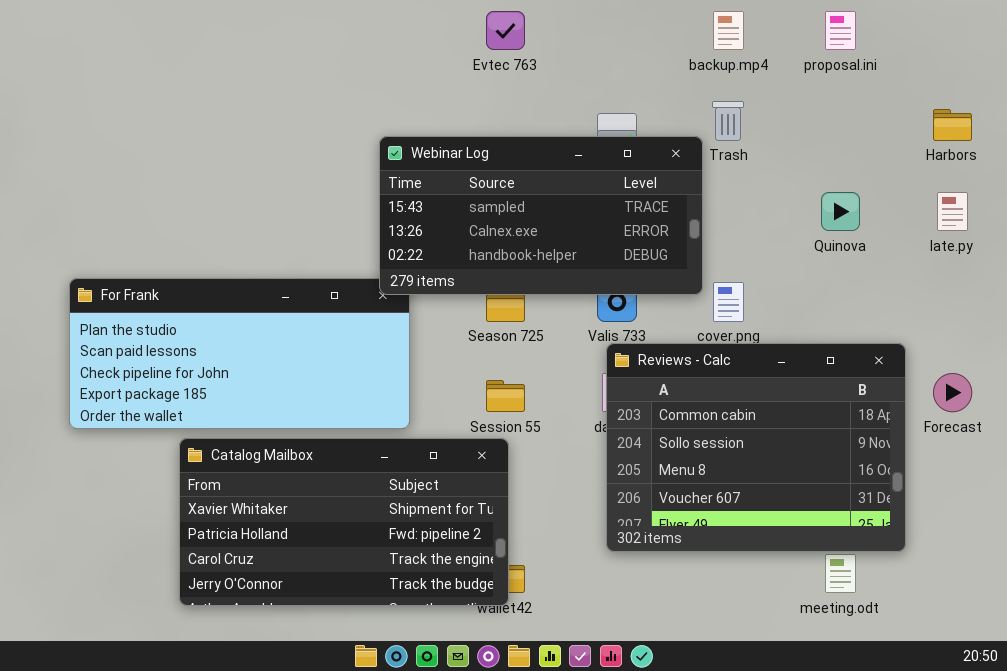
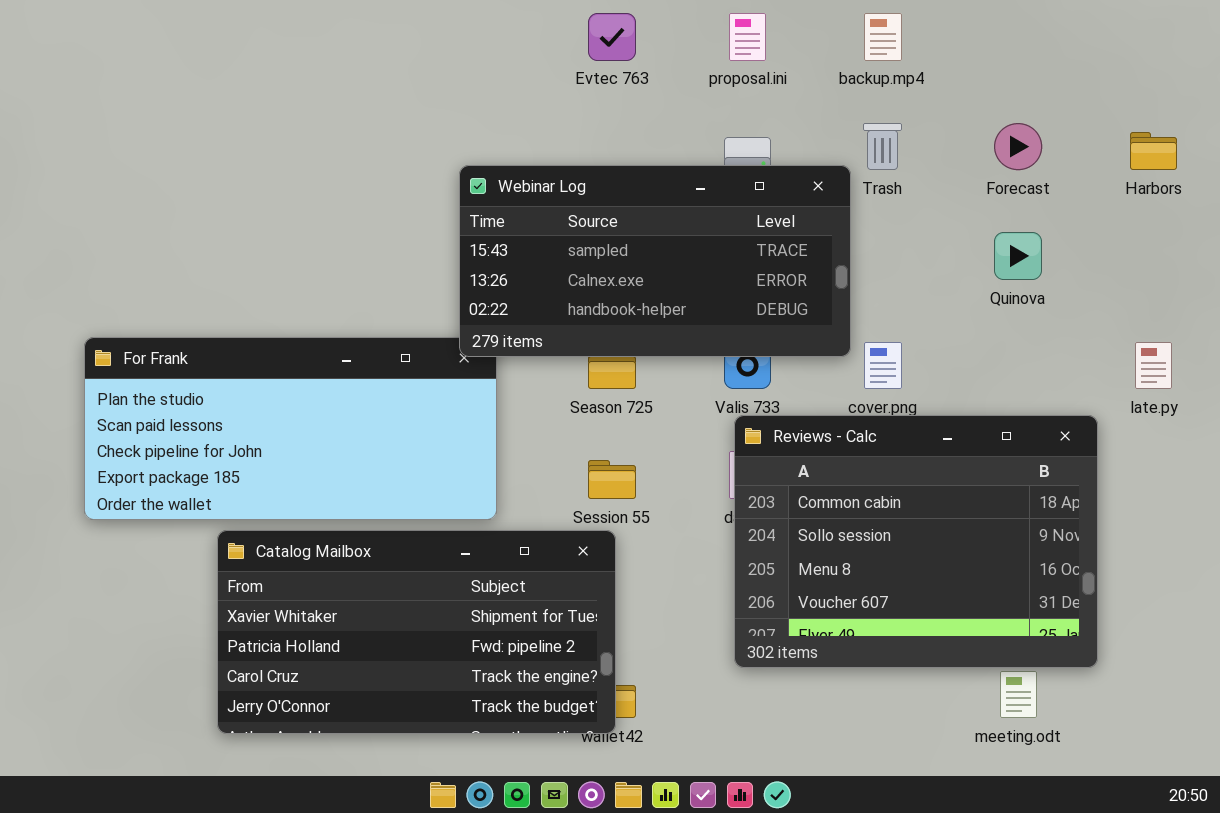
proposal.ini: [825,11,856,50] -> [729,13,766,61], moved
late.py: [937,192,968,231] -> [1135,342,1172,389], moved
Forecast: [933,373,972,412] -> [994,123,1042,170], moved

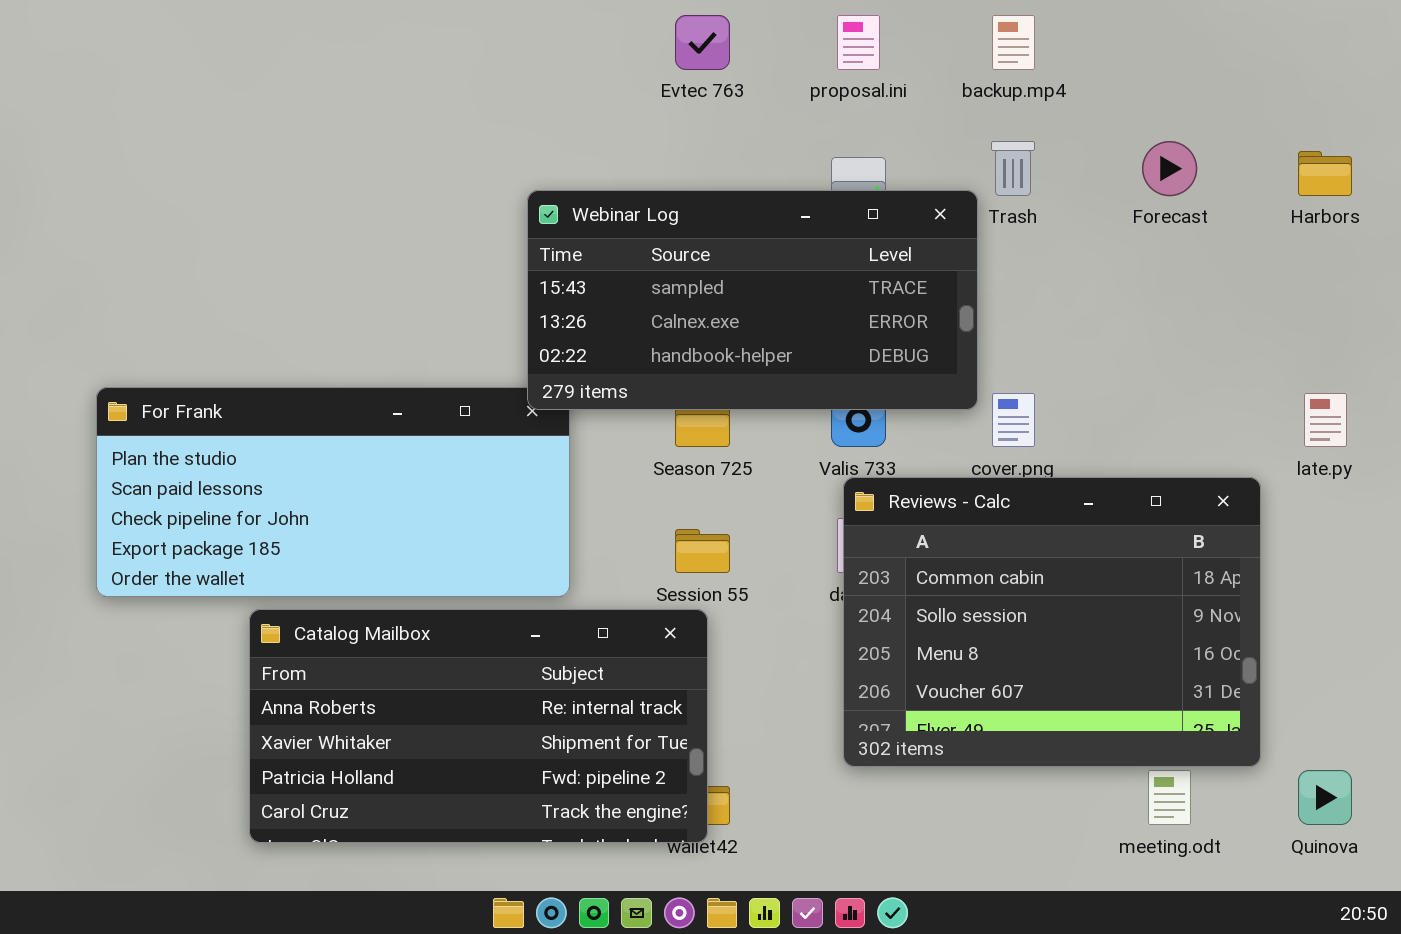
Quinova: [994,232,1042,280] -> [1298,770,1352,825], moved
Catalog Mailbox: [217,530,616,734] -> [249,609,708,843], scrolled up 1 row

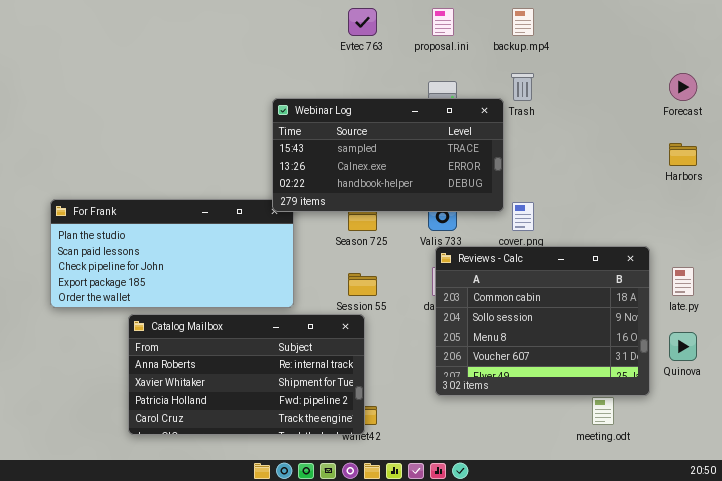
Forecast: [1142,141,1197,196] -> [669,73,697,101], moved
Harbors: [1298,151,1352,196] -> [669,143,697,166], moved
late.py: [1304,393,1347,447] -> [672,267,694,296], moved
Quinova: [1298,770,1352,825] -> [669,332,697,361], moved

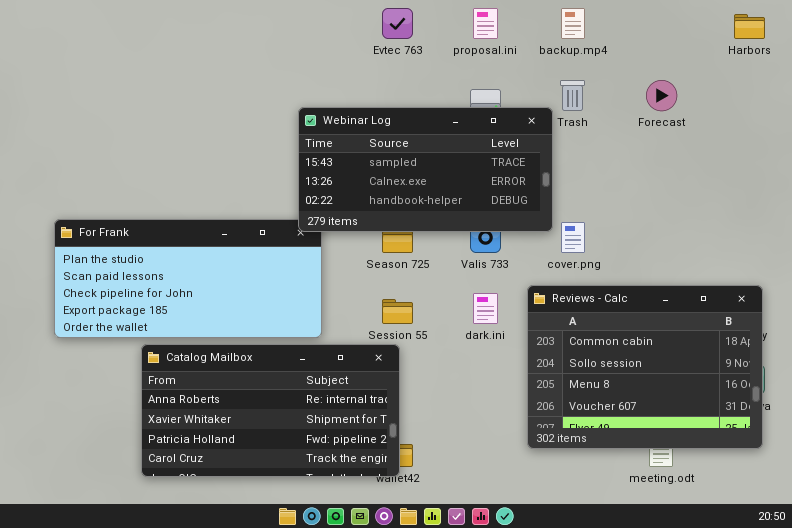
Forecast: [669,73,697,101] -> [646,80,677,111], moved
Harbors: [669,143,697,166] -> [734,14,765,39], moved
Reviews - Calc: [435,246,650,396] -> [527,285,763,449], moved

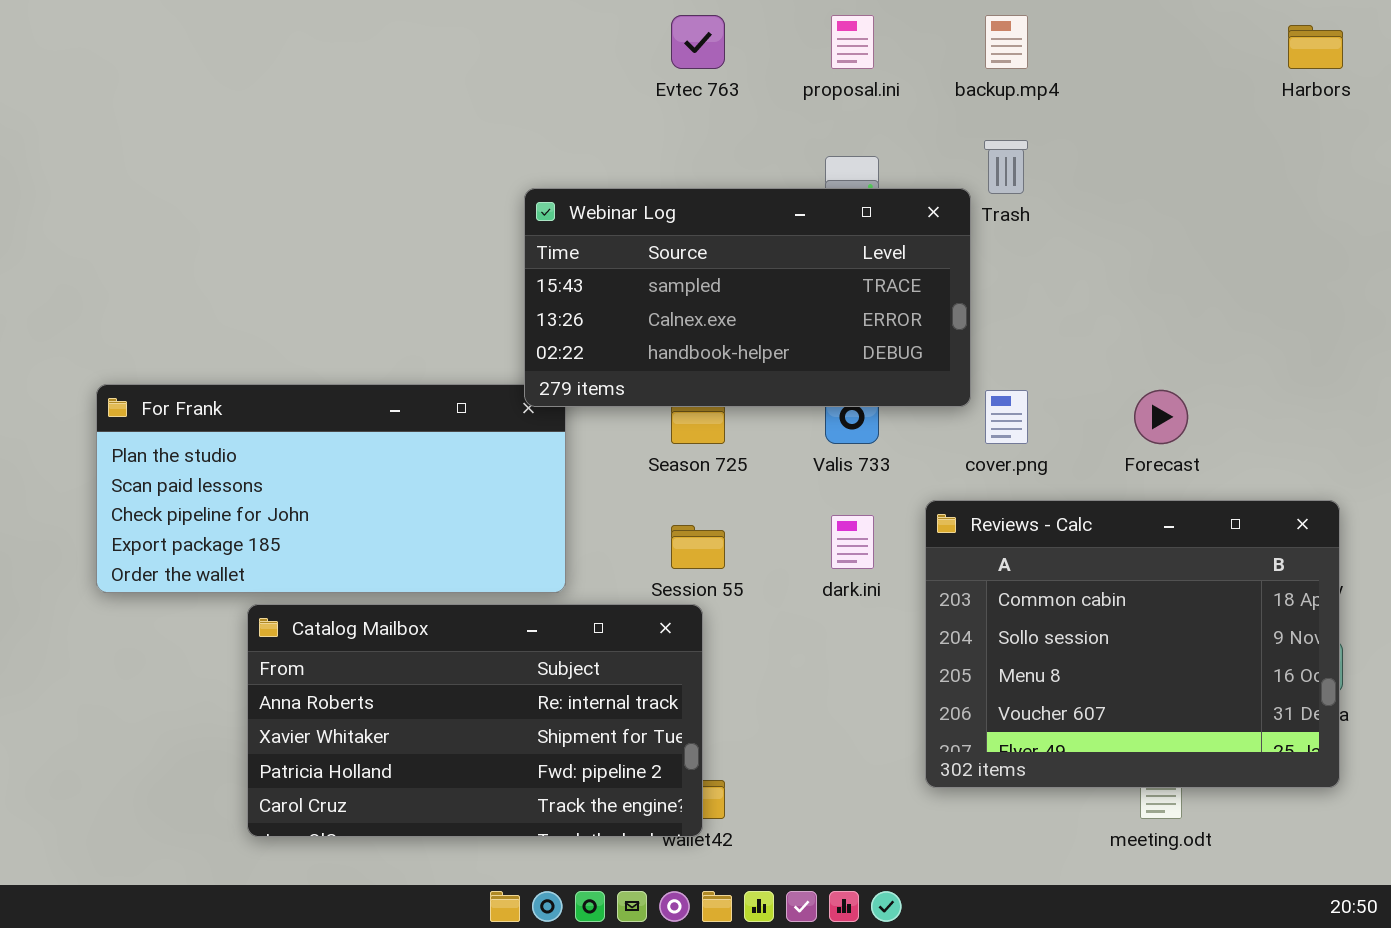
Forecast: [646,80,677,111] -> [1134,390,1188,444], moved

